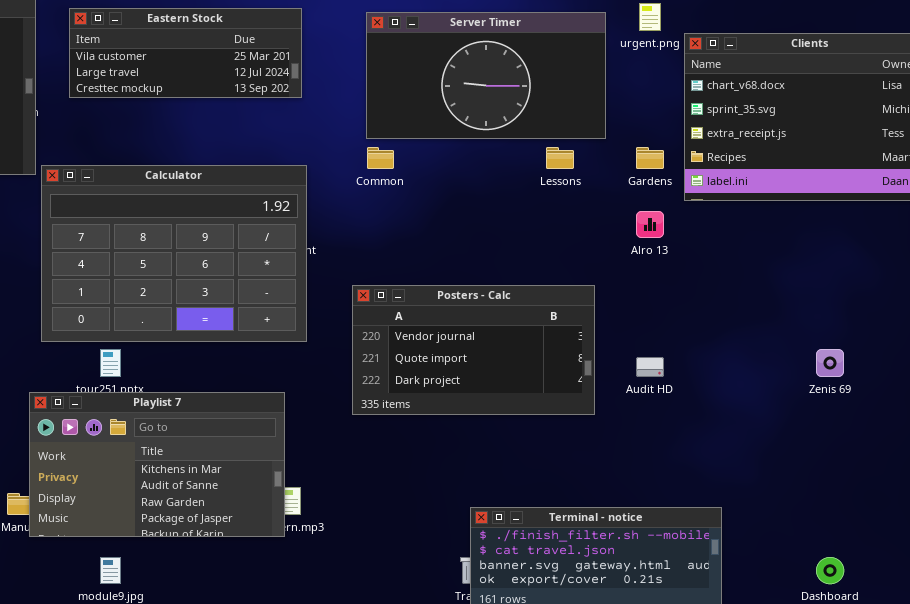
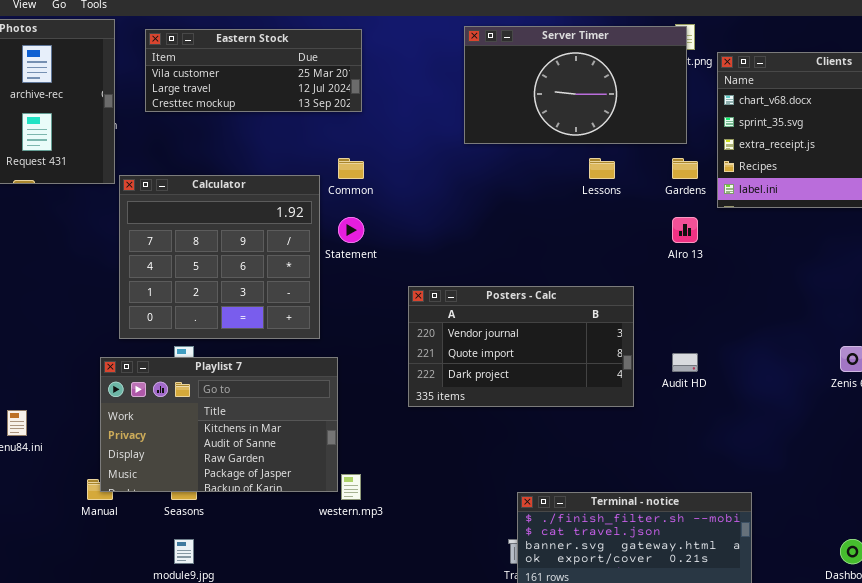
Server Timer: [366,12,606,139] -> [464,26,687,144], moved
Common: [367,147,394,169] -> [338,158,364,179], moved
Calculator: [41,165,307,342] -> [119,175,320,339], resized
Playlist 7: [29,392,285,537] -> [100,357,338,492], moved

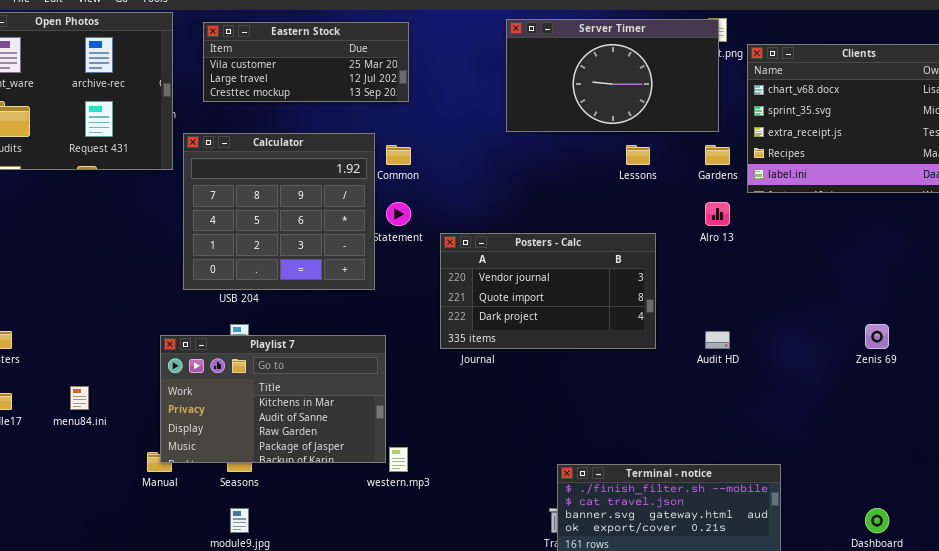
Calculator: [119,175,320,339] -> [183,133,375,290], moved
Posters - Calc: [408,286,634,407] -> [440,233,656,349], moved

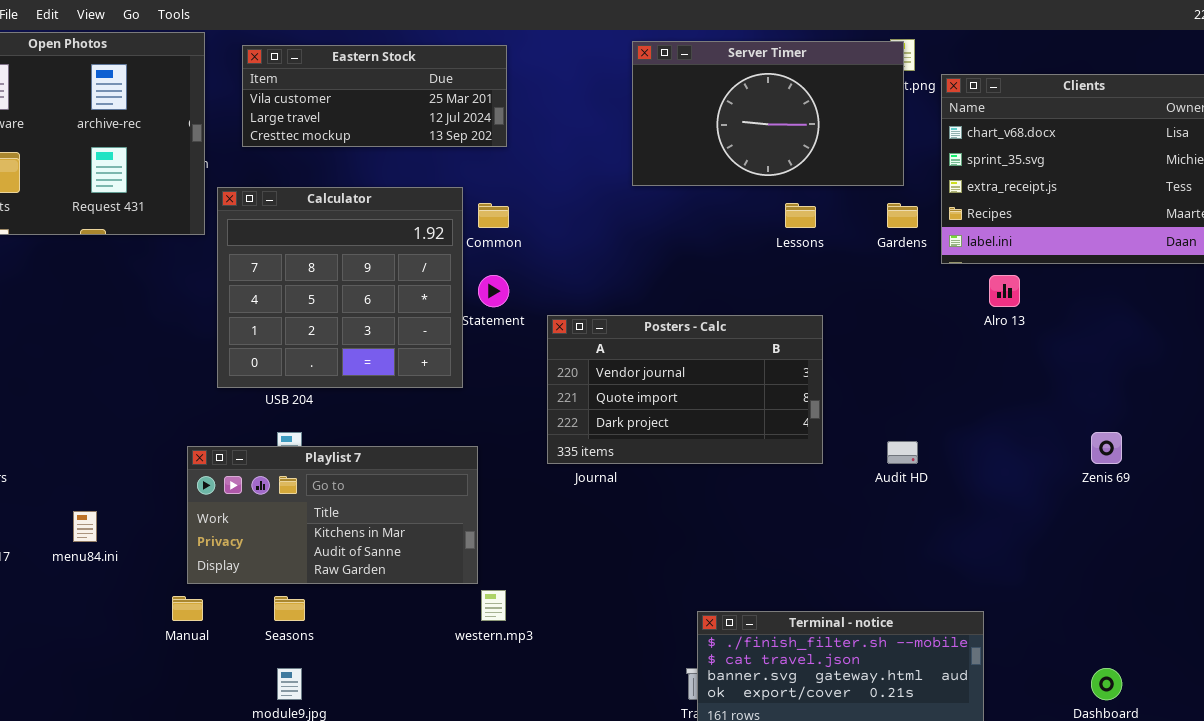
Alro 13: [705,202,730,226] -> [989,275,1020,307], moved
Playlist 7: [160,335,386,463] -> [187,446,478,584], resized

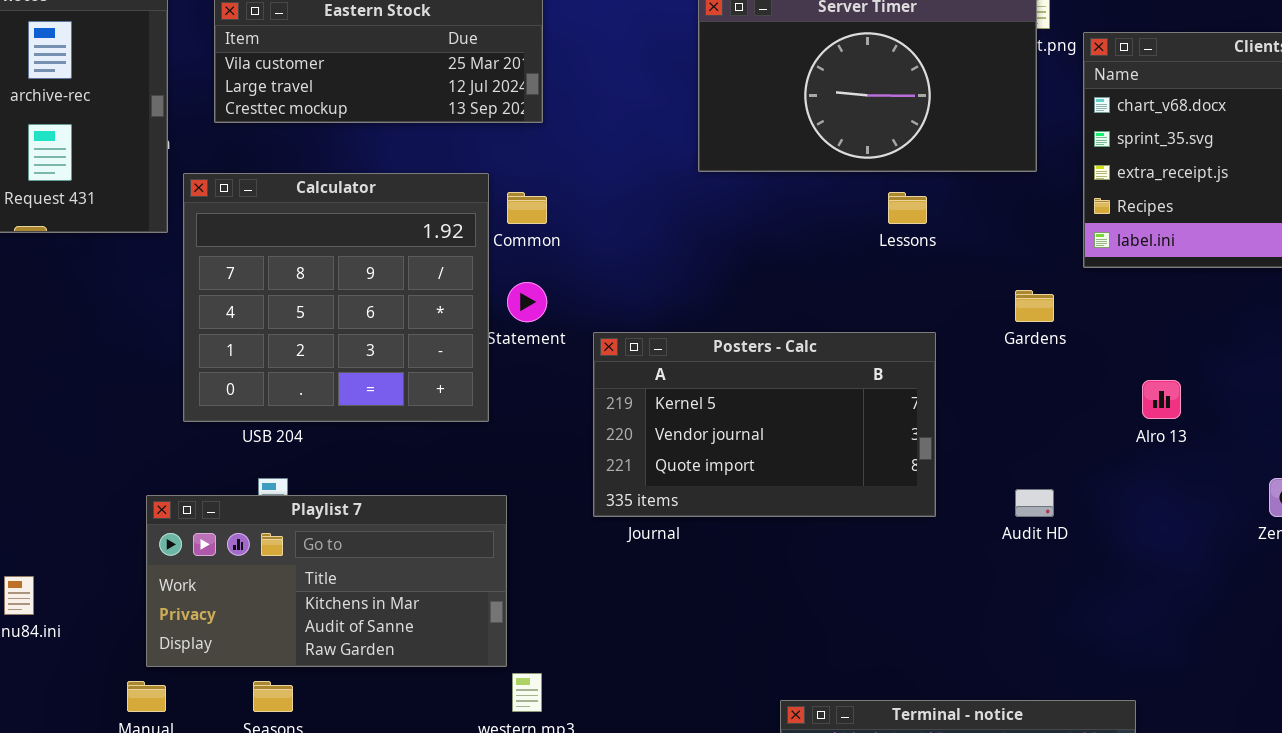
Gardens: [887,203,918,228] -> [1015,290,1054,322], moved
Alro 13: [989,275,1020,307] -> [1142,380,1181,419], moved
Posters - Calc: [547,315,823,464] -> [593,332,936,517], scrolled up 1 row

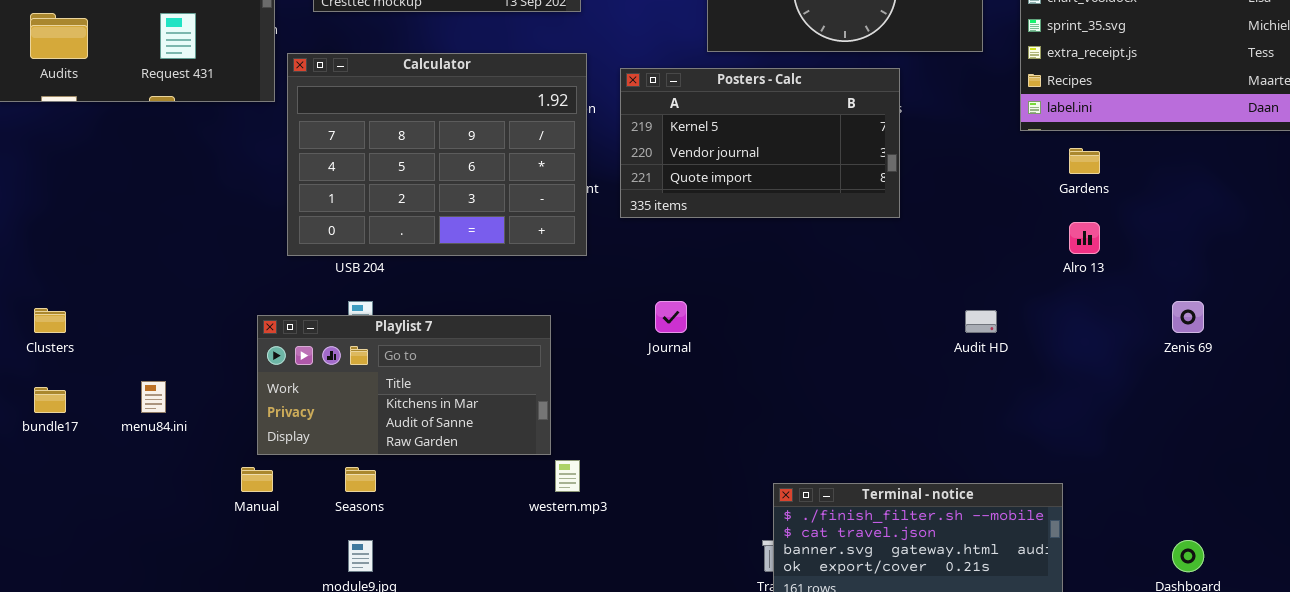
Calculator: [183,173,489,422] -> [287,53,587,256], resized
Gardens: [1015,290,1054,322] -> [1069,148,1100,174], moved
Posters - Calc: [593,332,936,517] -> [620,68,900,218], moved

